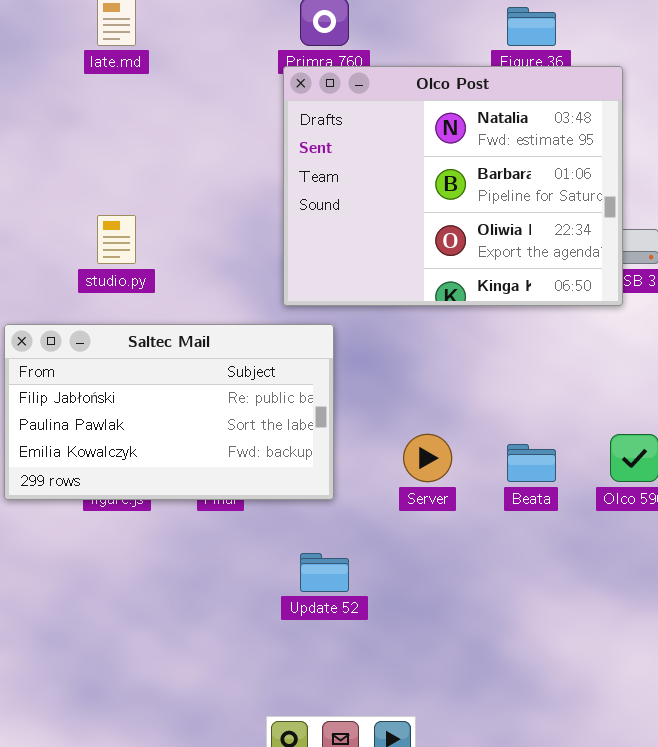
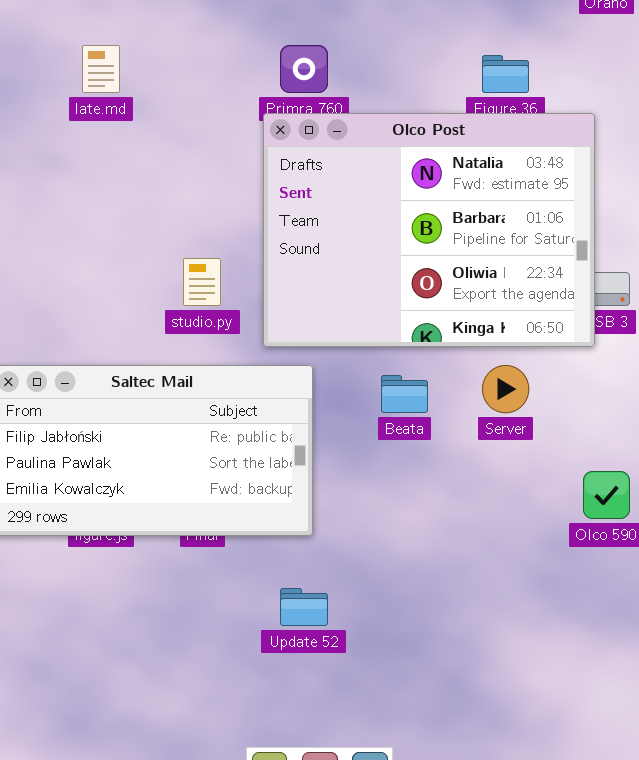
studio.py: [97,215,136,264] -> [183,258,221,306], moved
Server: [403,434,452,482] -> [482,365,529,413], moved
Beata: [507,444,556,482] -> [381,375,428,413], moved

